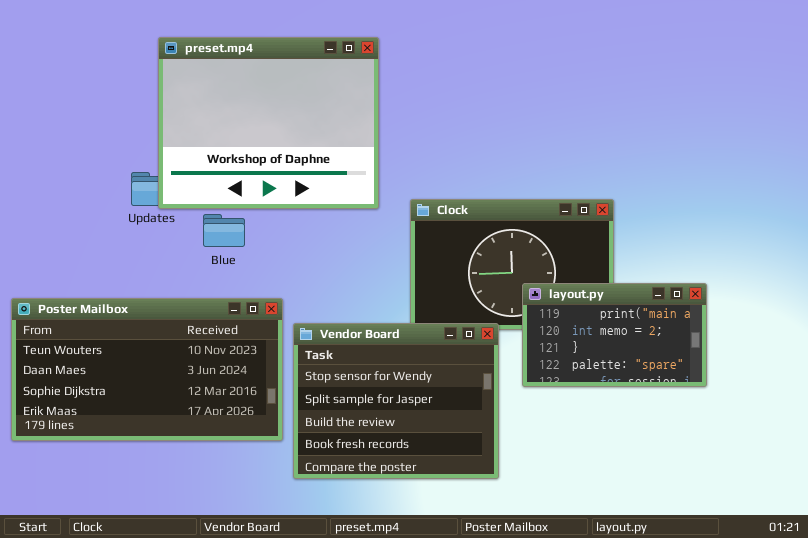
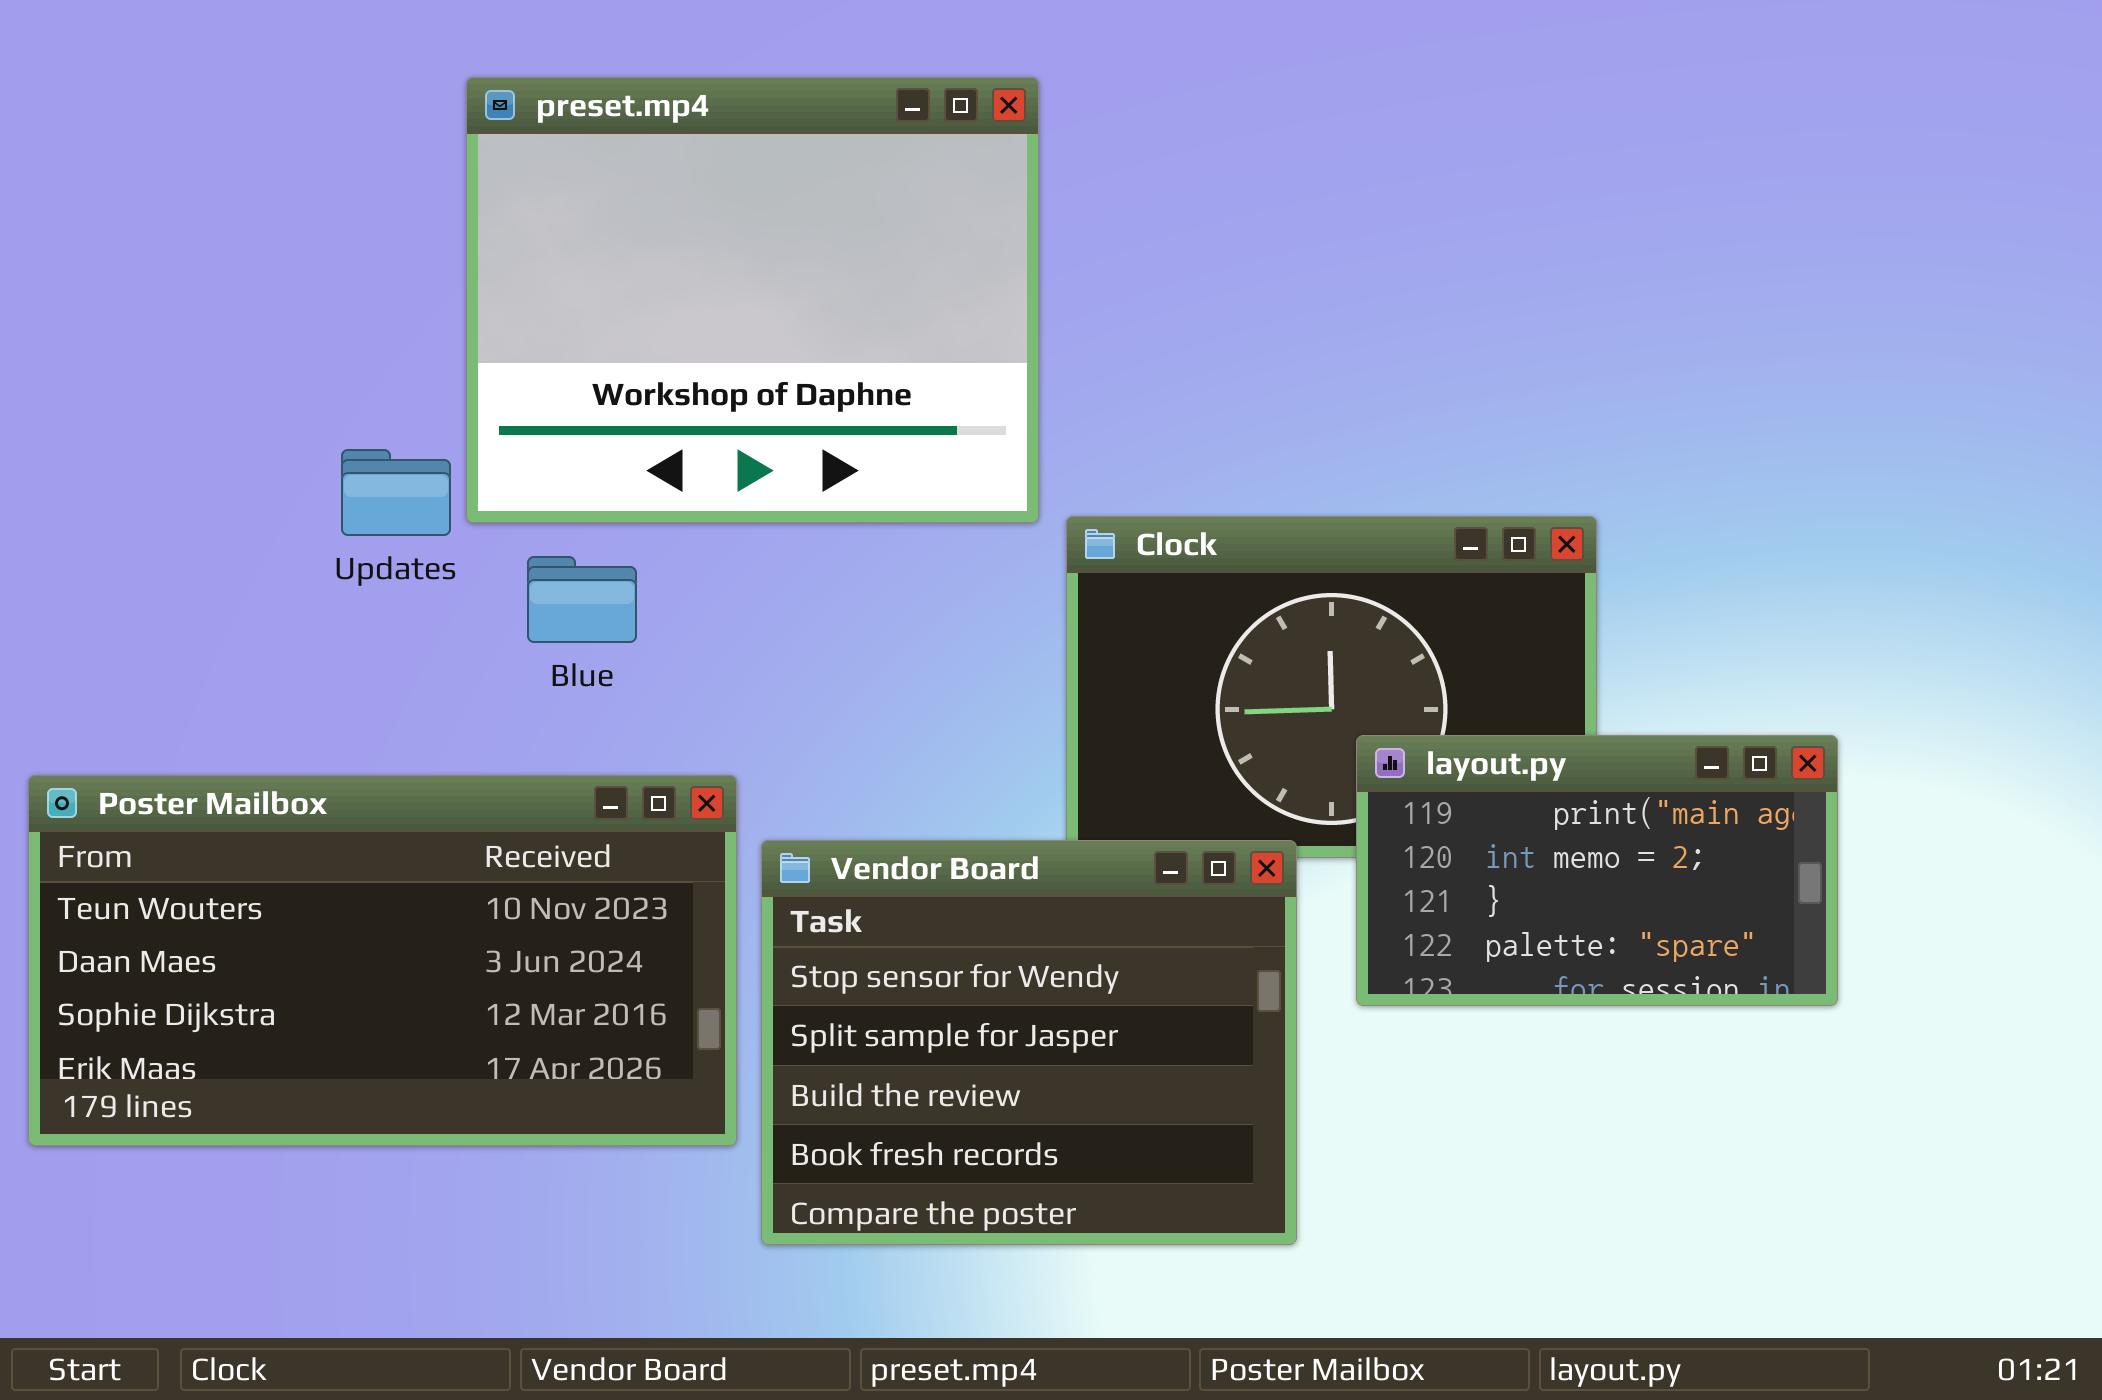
preset.mp4: [158,37,379,209] -> [466,77,1039,523], moved

